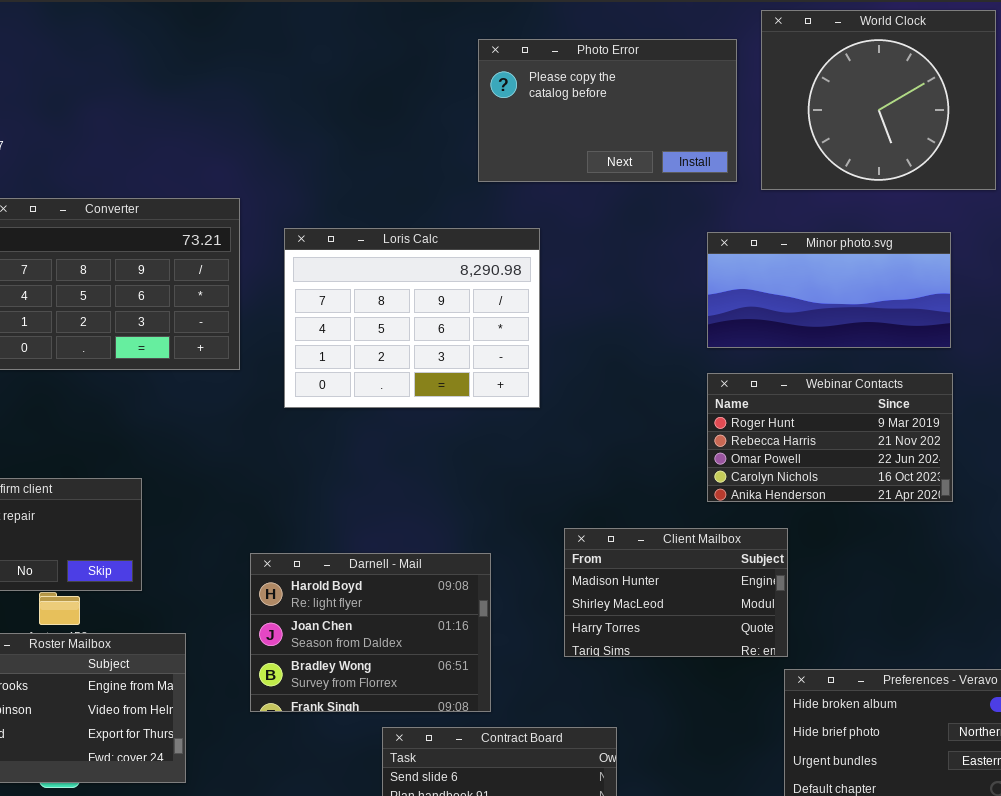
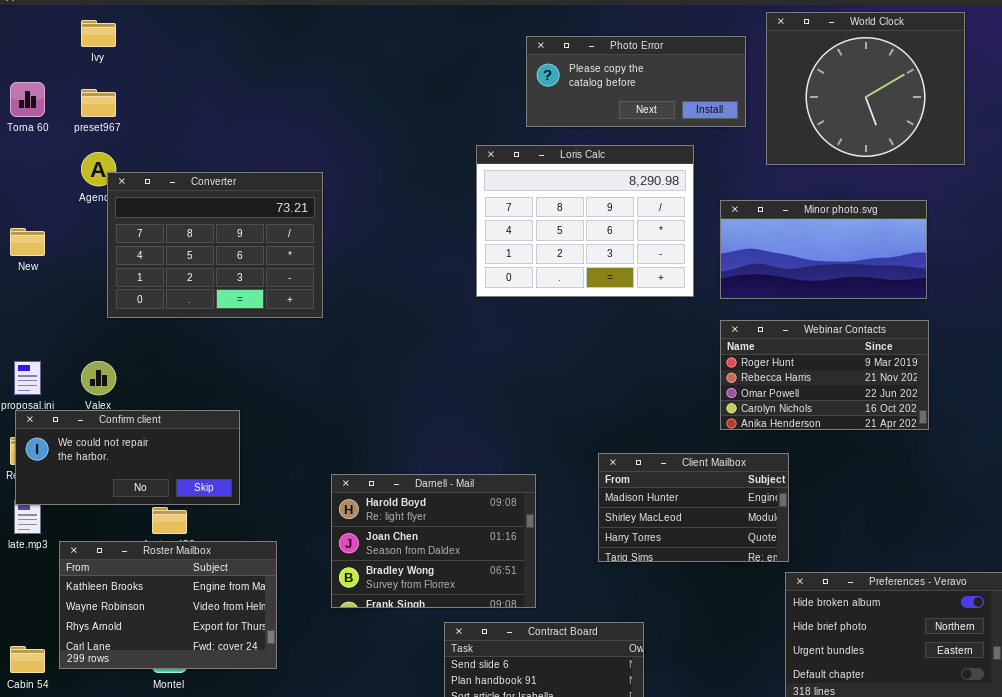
Photo Error: [478,39,737,182] -> [526,36,746,127], resized
Loris Calc: [284,228,540,408] -> [476,145,694,297], moved

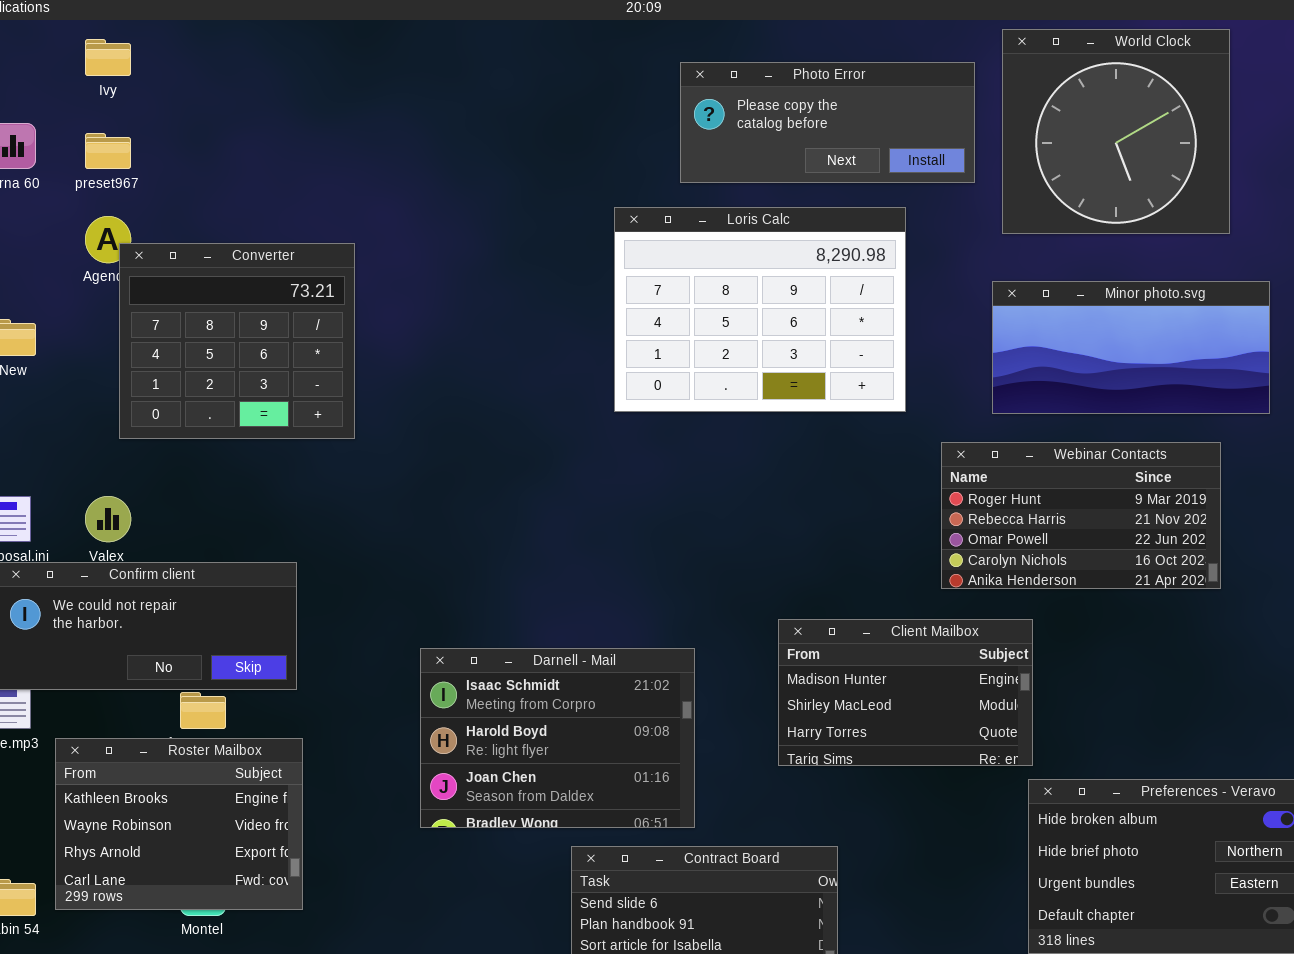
World Clock: [766,12,965,165] -> [1002,29,1230,234], resized
Converter: [107,172,323,318] -> [119,243,355,439], resized
Minor photo.svg: [720,200,927,299] -> [992,281,1270,414], moved
Darnell - Mail: [331,474,536,608] -> [420,648,695,828], scrolled up 1 row
Roster Mailbox: [59,541,277,669] -> [55,738,303,910], resized

